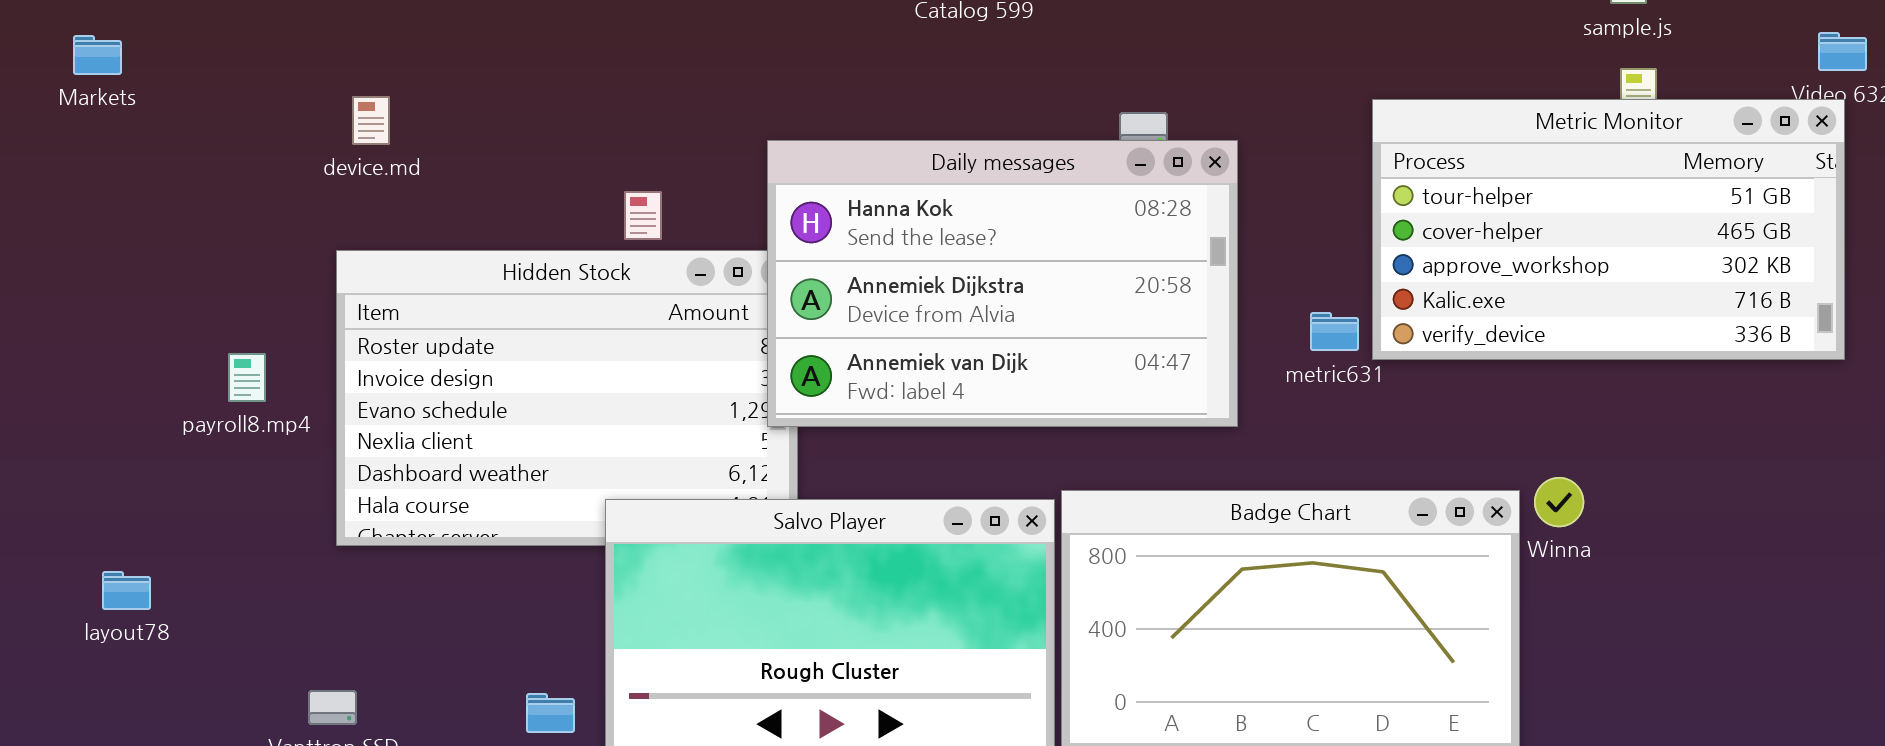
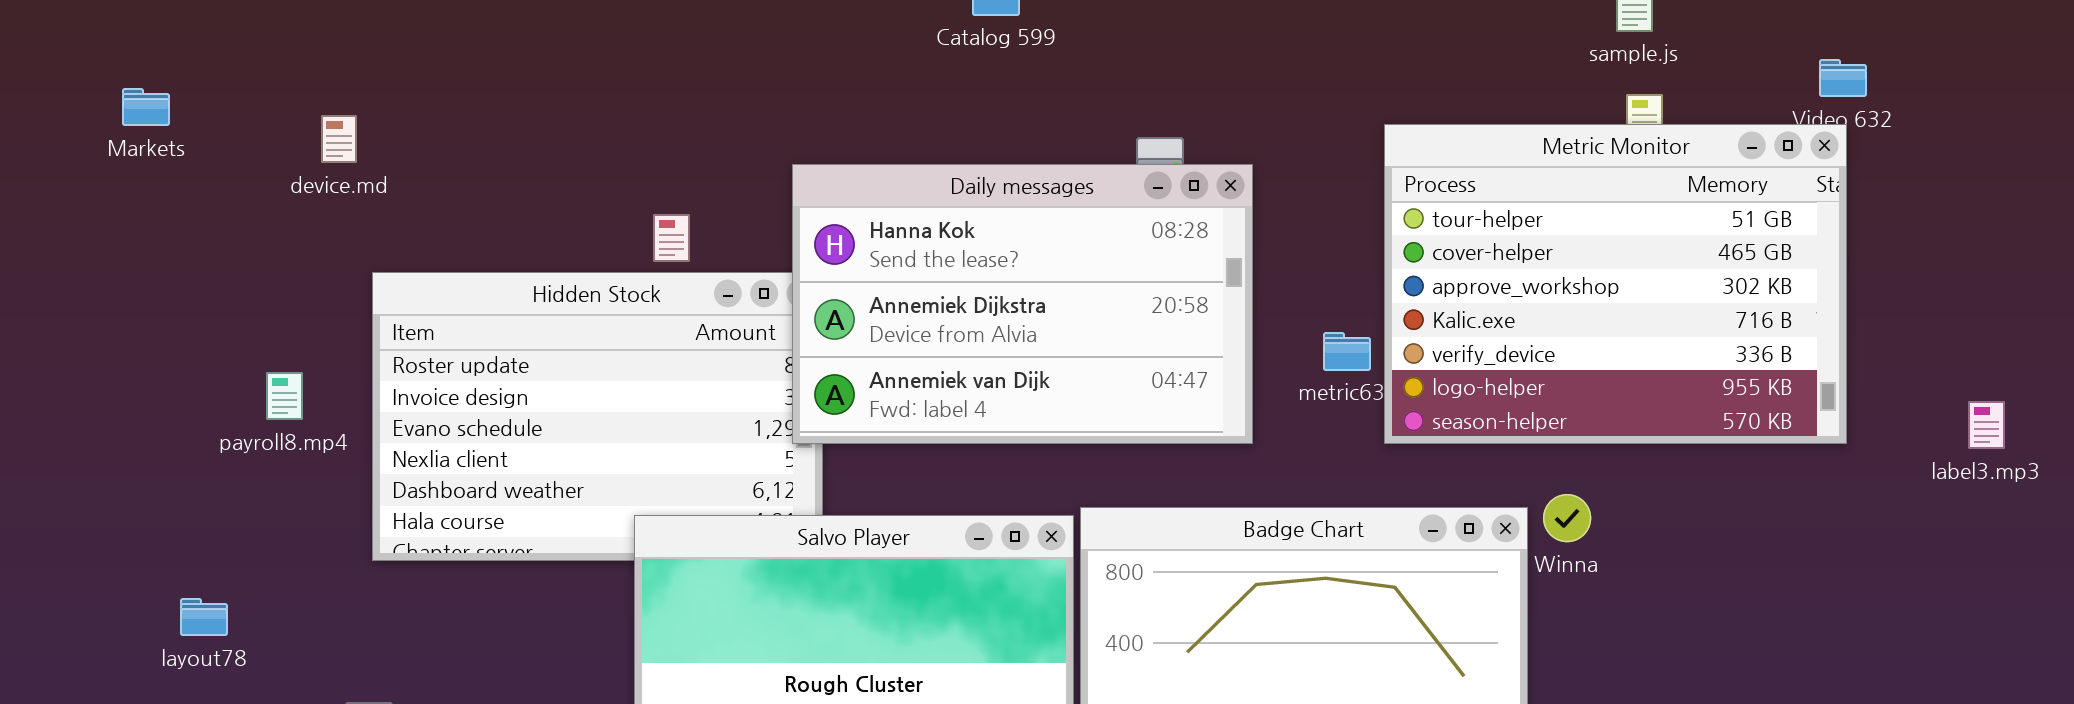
Markets: [73,35,122,75] -> [122,88,170,126], moved
device.md: [352,96,390,145] -> [321,115,357,163], moved
Metric Monitor: [1372,99,1845,360] -> [1384,124,1847,444], resized
layout78: [102,571,151,610] -> [180,598,228,636], moved

